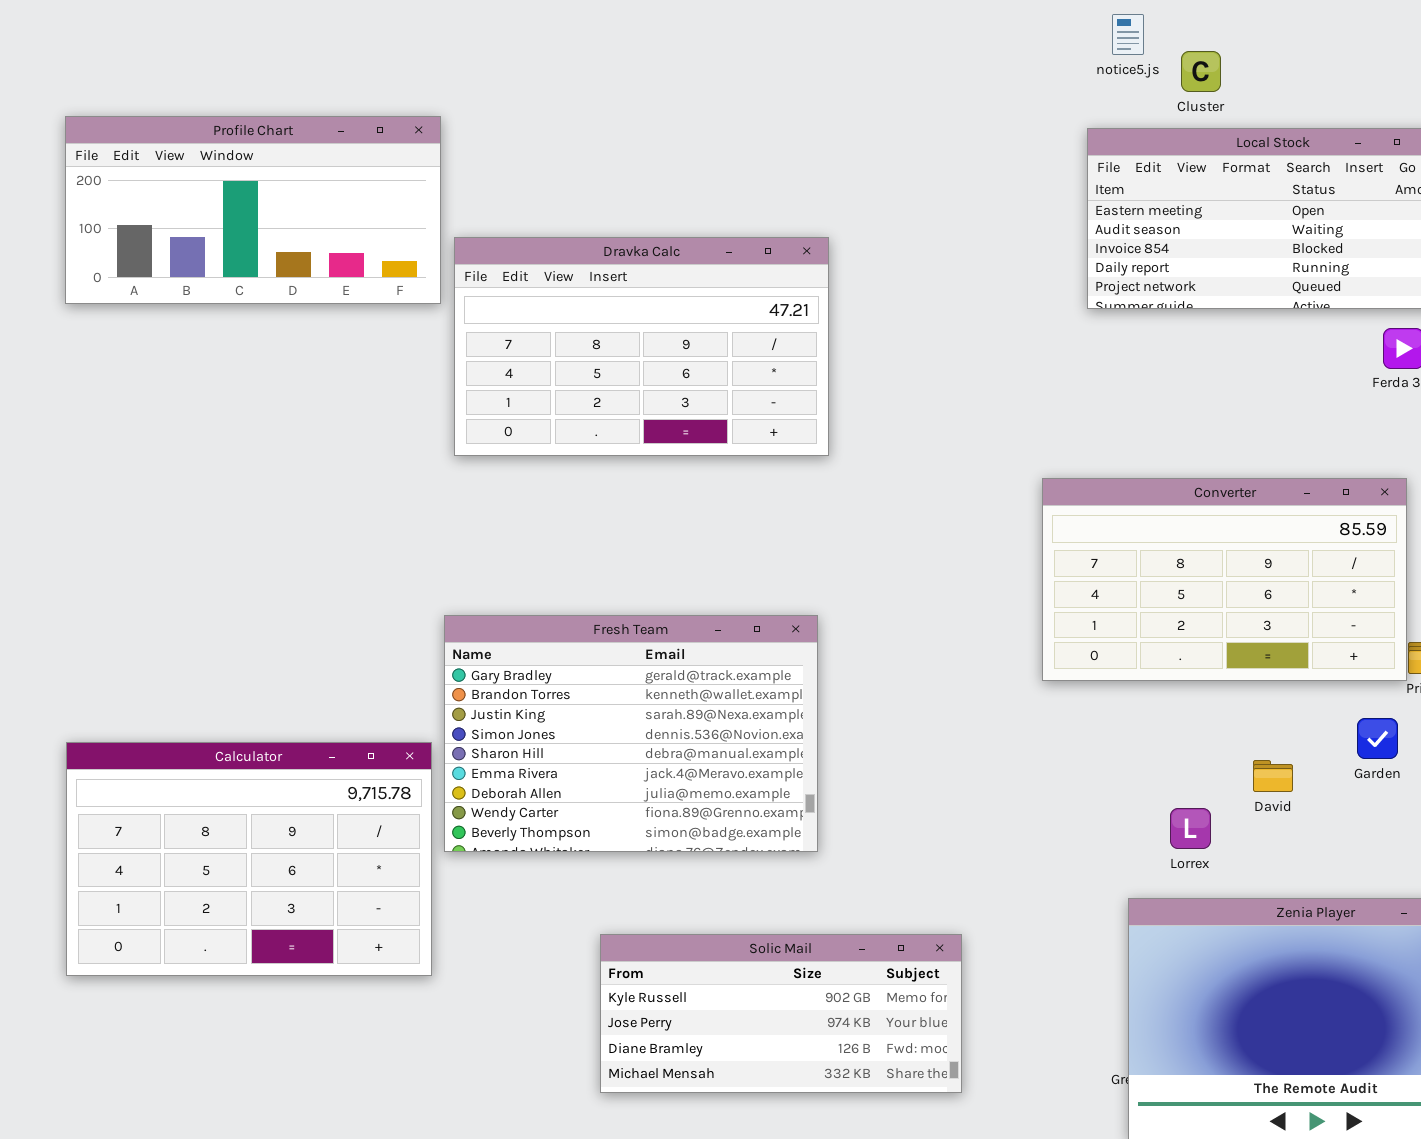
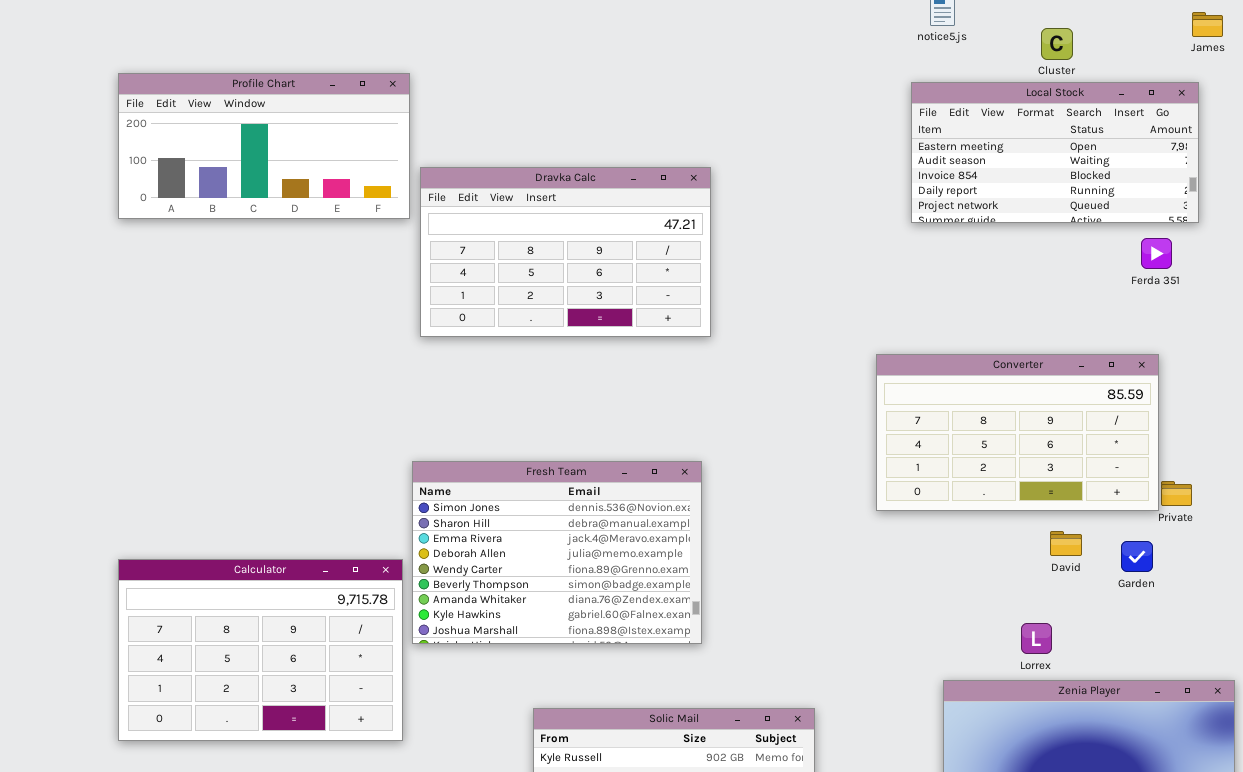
Cluster: [1181,51,1221,92] -> [1041,28,1073,60], moved
Fresh Team: [444,615,818,852] -> [412,461,702,644], scrolled down 3 rows
David: [1253,760,1293,792] -> [1050,531,1082,556], moved
Lorrex: [1170,808,1211,849] -> [1021,623,1052,654], moved

